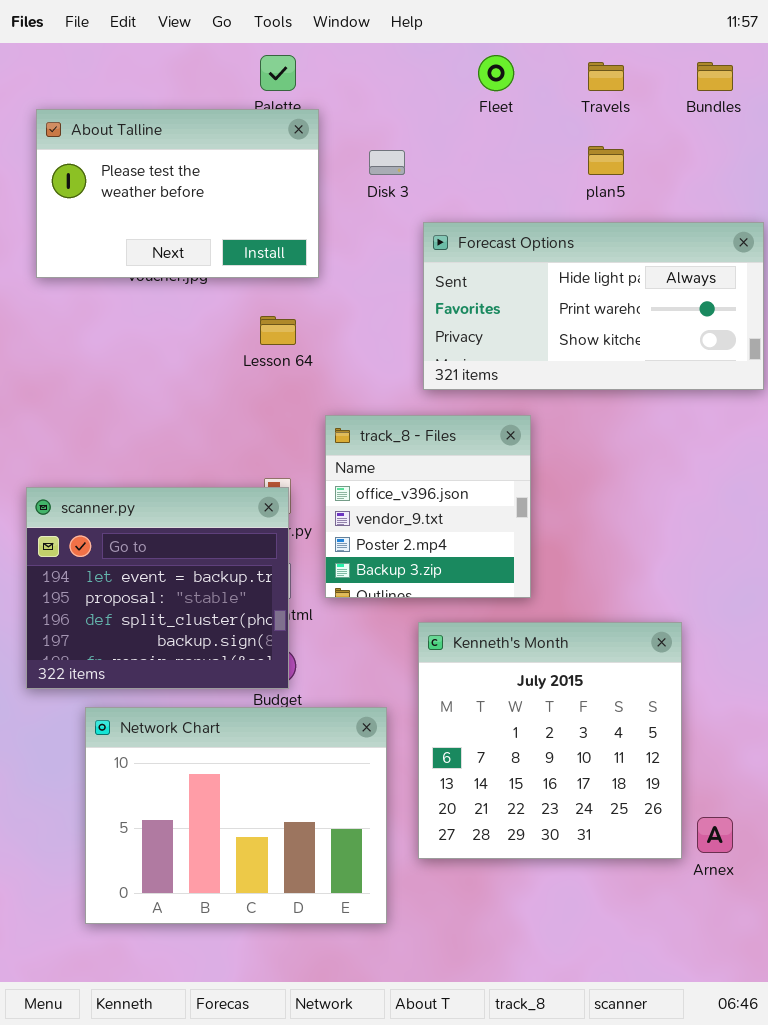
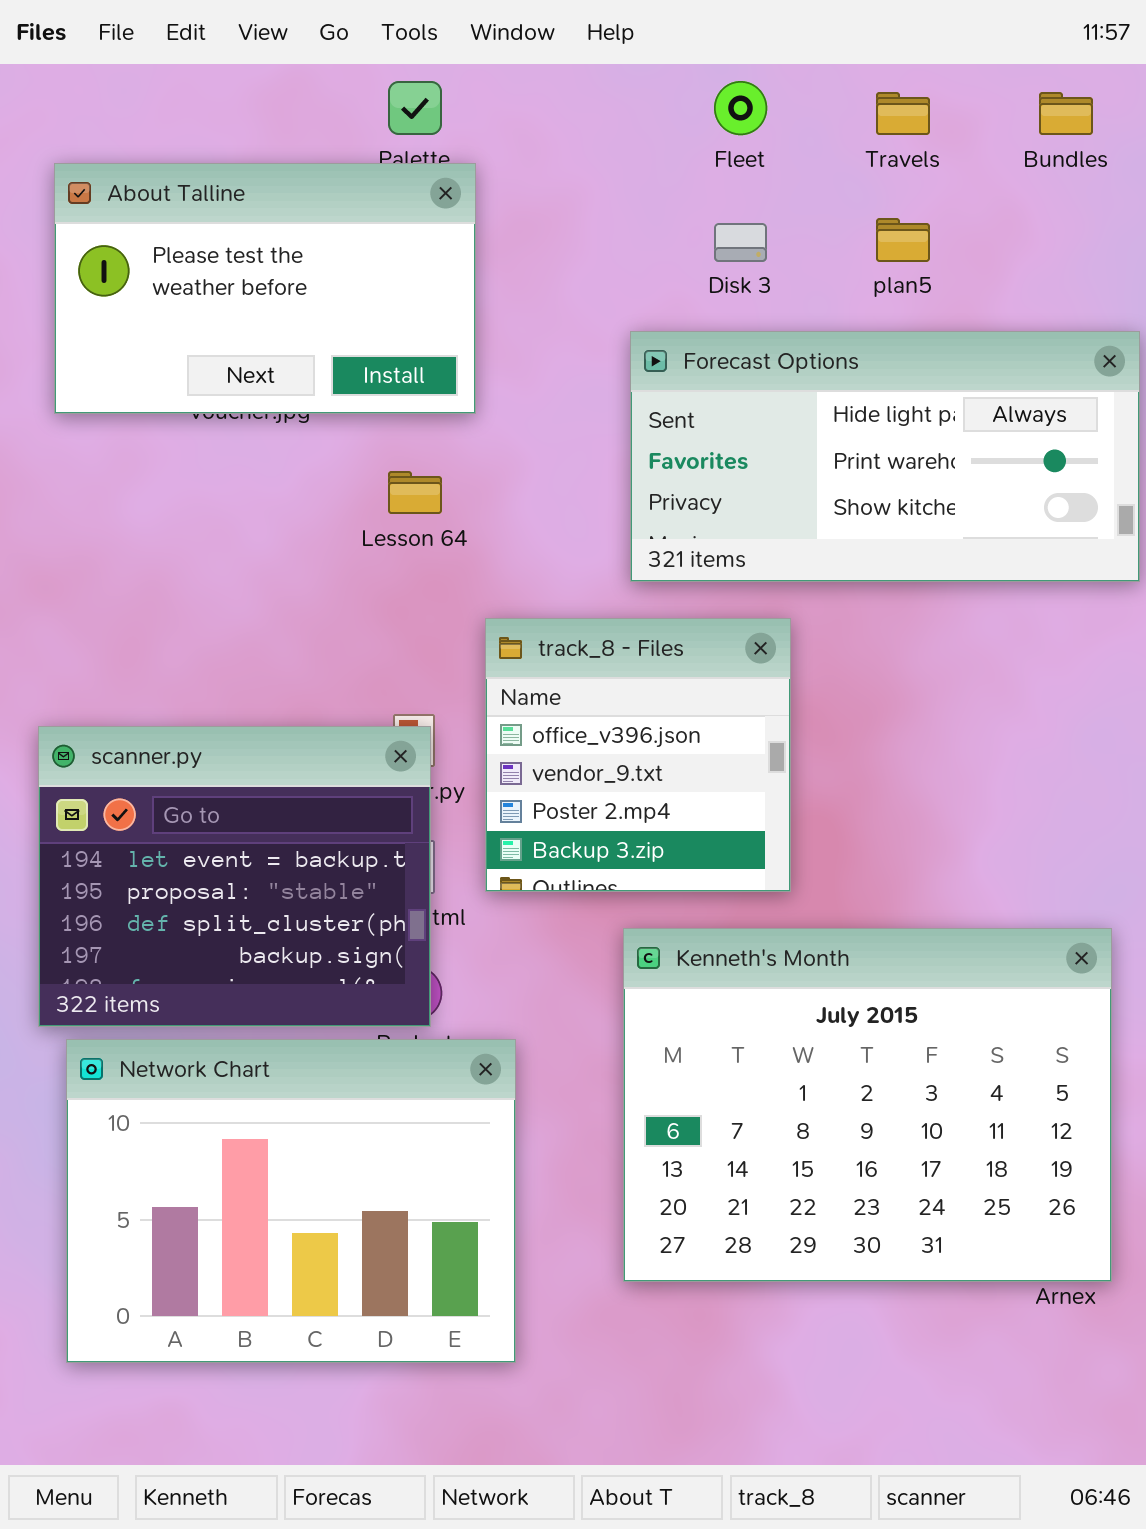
Disk 3: [369,150,405,175] -> [714,223,767,262], moved
Kenneth's Month: [418,622,682,859] -> [623,928,1112,1282], resized
Network Chart: [85,707,387,924] -> [66,1039,516,1363], moved

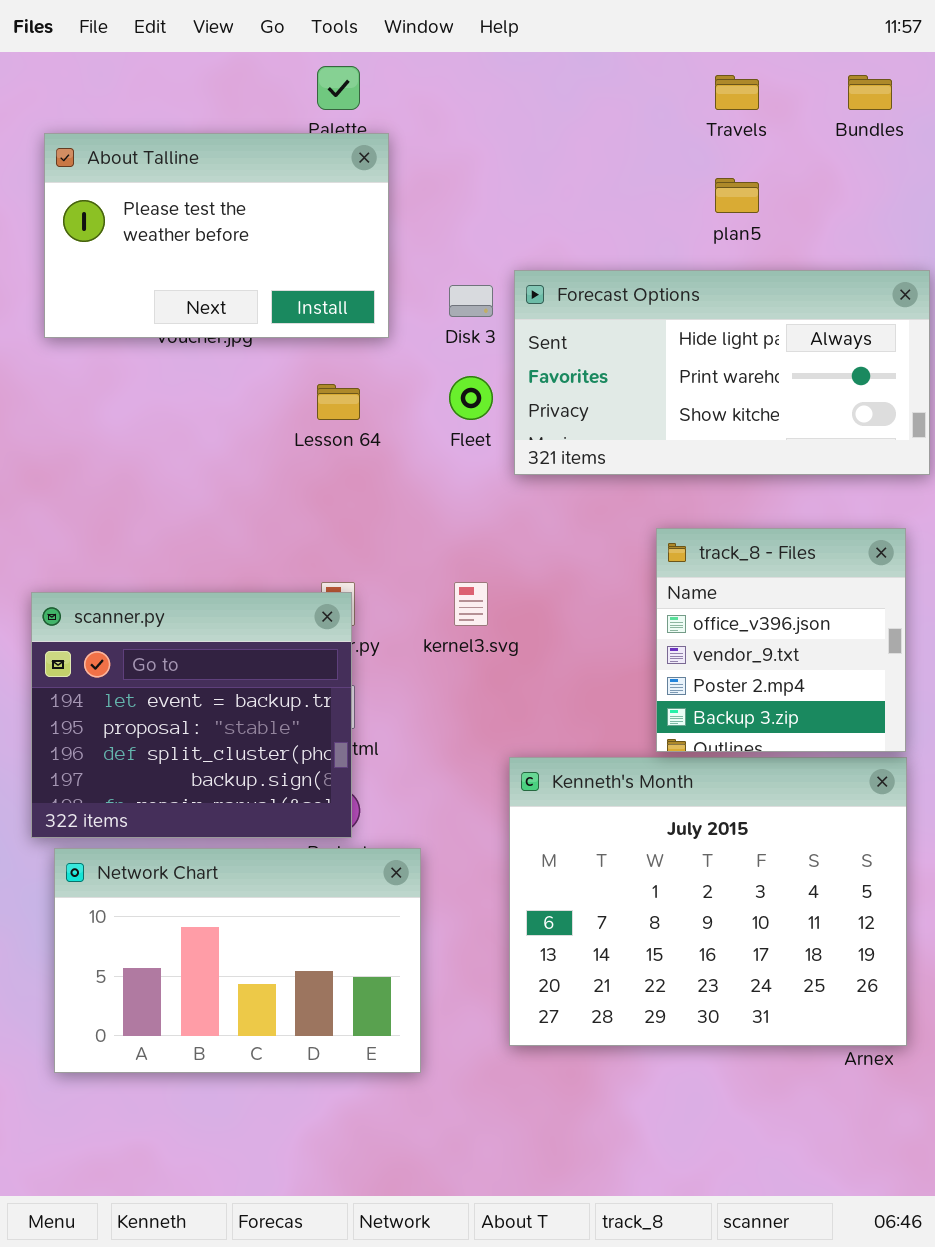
Fleet: [714,81,767,135] -> [449,376,493,420], moved
Disk 3: [714,223,767,262] -> [449,285,493,317], moved
track_8 - Files: [485,618,791,892] -> [656,528,906,752], moved
Network Chart: [66,1039,516,1363] -> [54,848,421,1073], resized

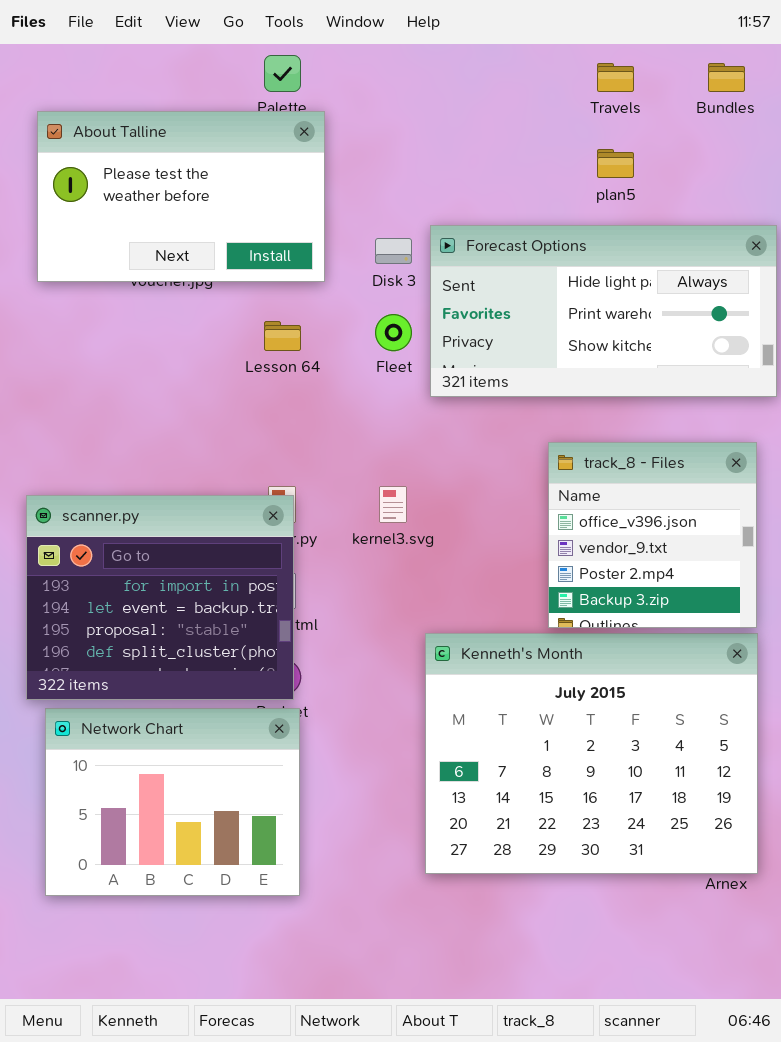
scanner.py: [31,592,352,838] -> [26,495,294,700], scrolled up 1 row
Network Chart: [54,848,421,1073] -> [45,708,300,896], resized

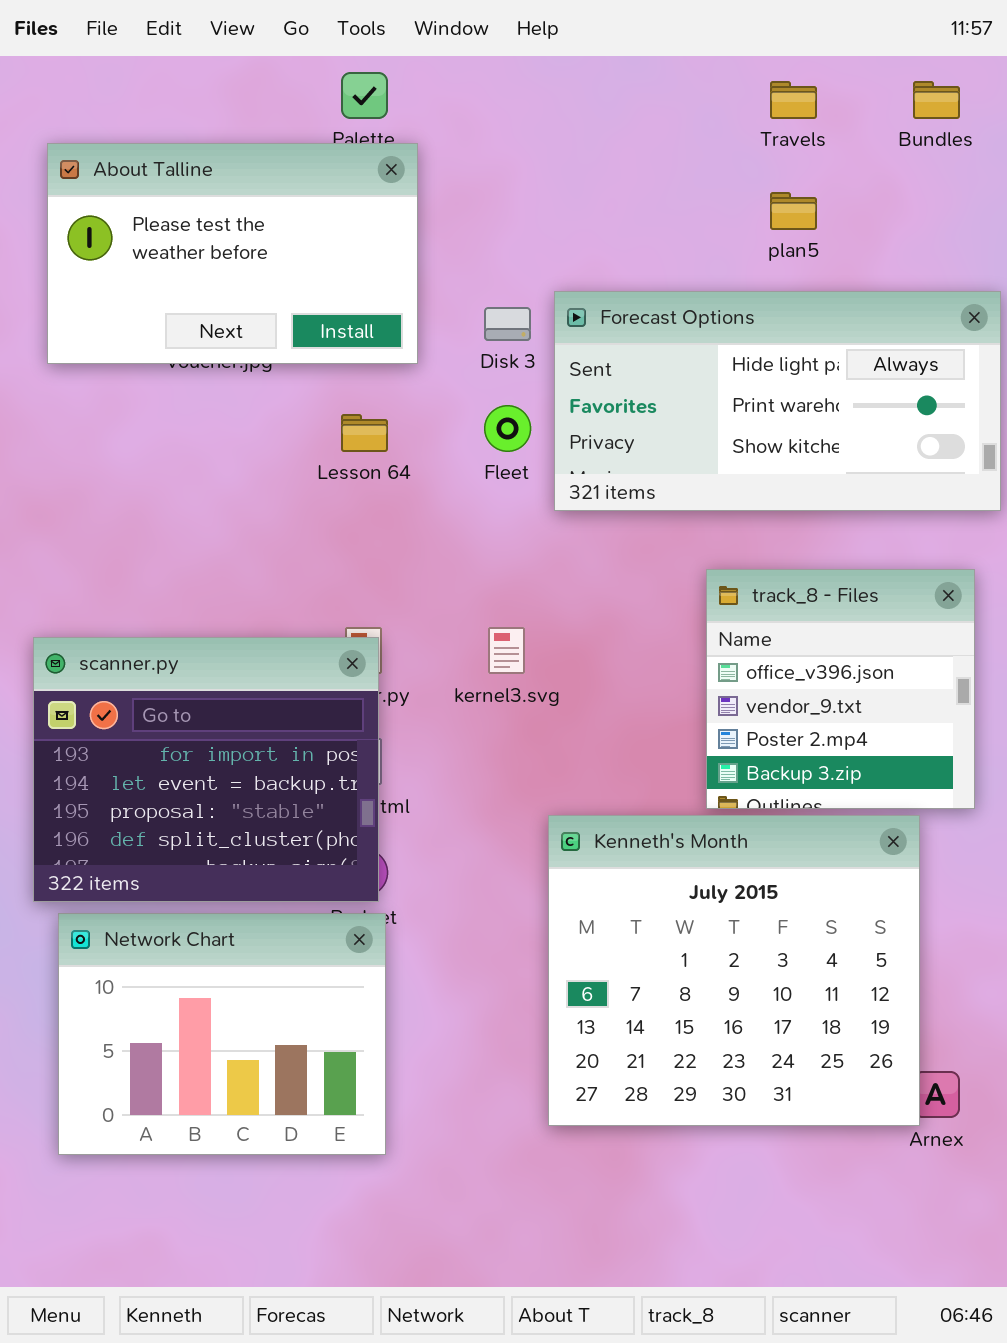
Kenneth's Month: [425,633,758,874] -> [548,815,920,1126], resized

